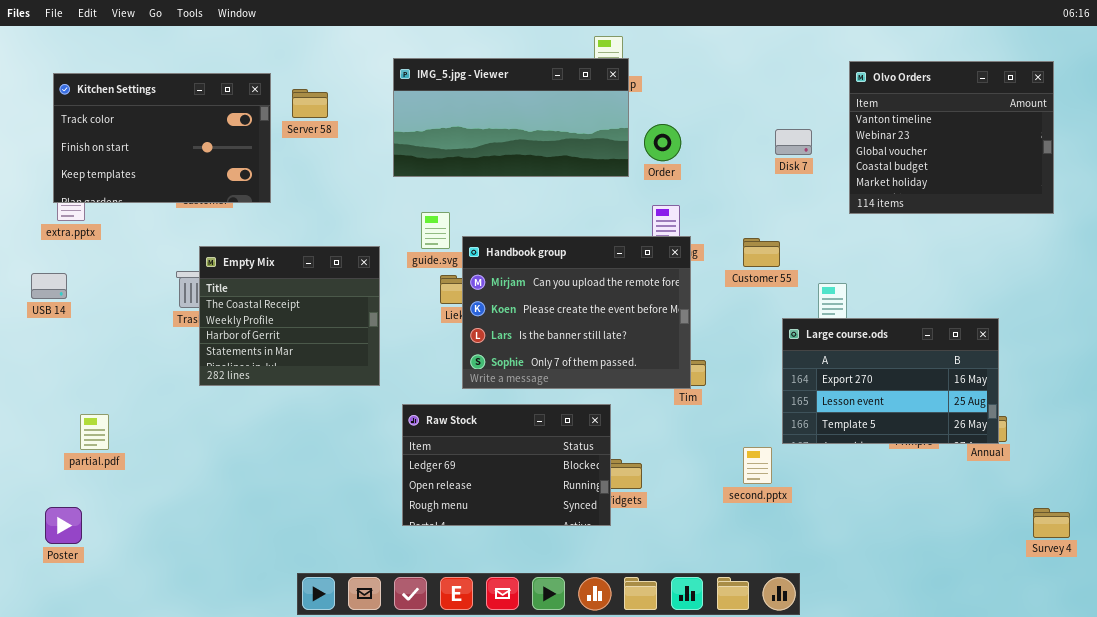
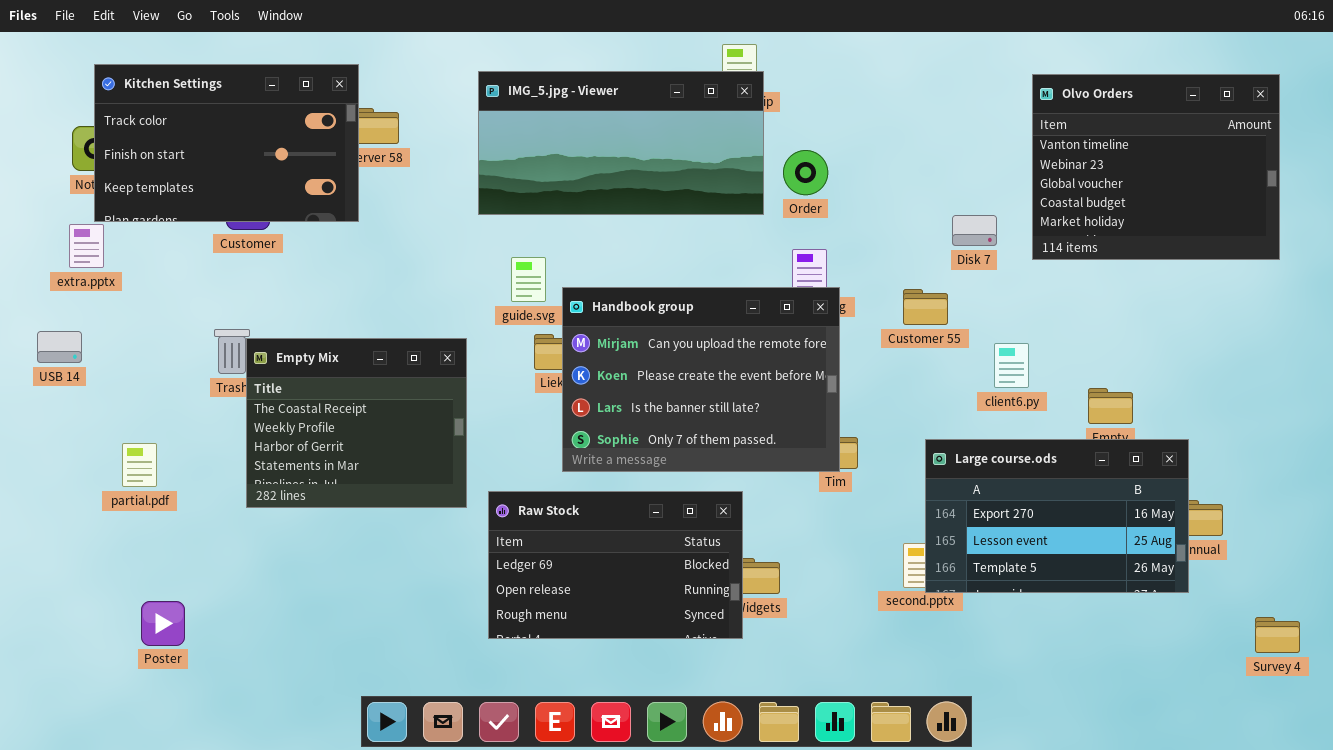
Kitchen Settings: [53,73,271,203] -> [94,64,359,222], moved
Disk 7: [775,129,812,155] -> [952,215,997,246], moved
Empty Mix: [199,246,380,386] -> [246,338,467,508], moved
Large course.ods: [782,318,999,444] -> [925,439,1189,593], moved
partial.pdf: [80,414,109,450] -> [122,443,157,487], moved
Poster: [45,507,82,544] -> [141,601,185,646], moved

